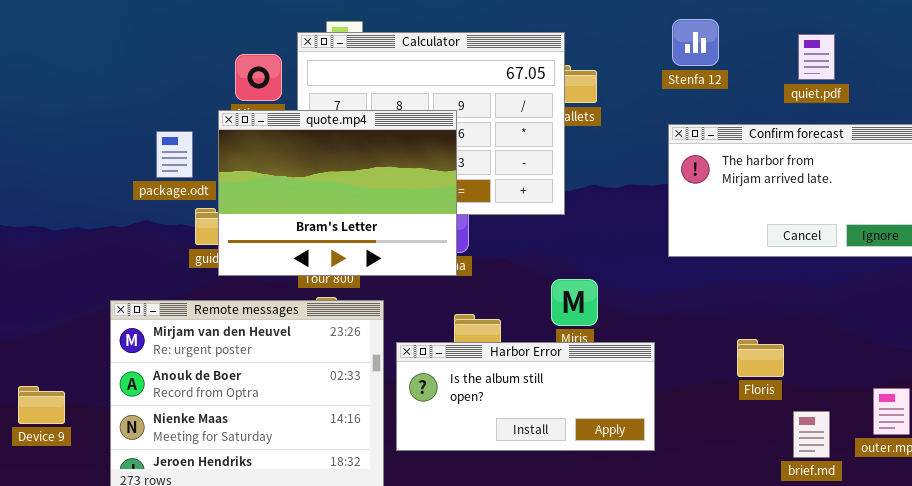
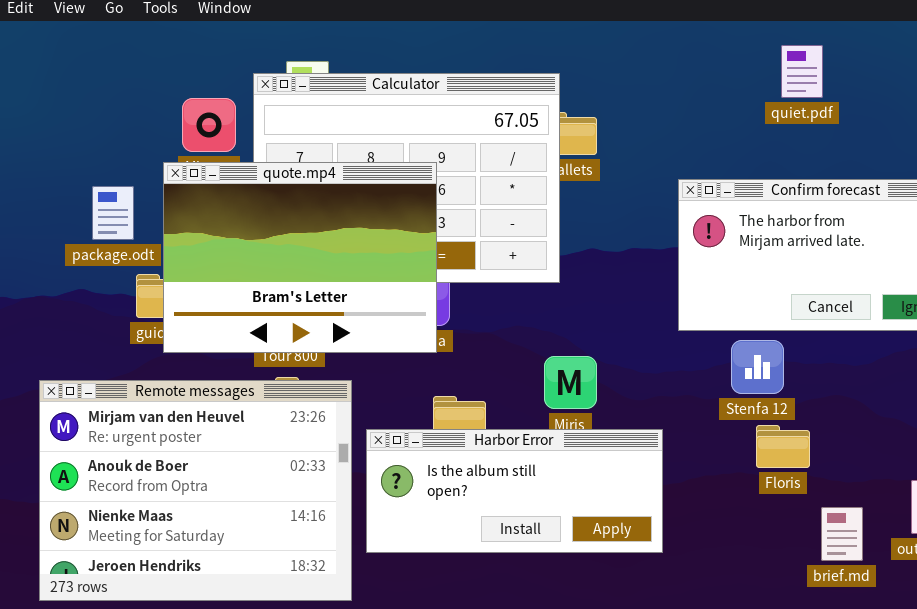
Stenfa 12: [672,19,719,66] -> [731,340,784,394], moved
quiet.pdf: [798,34,835,80] -> [781,45,823,98], moved

